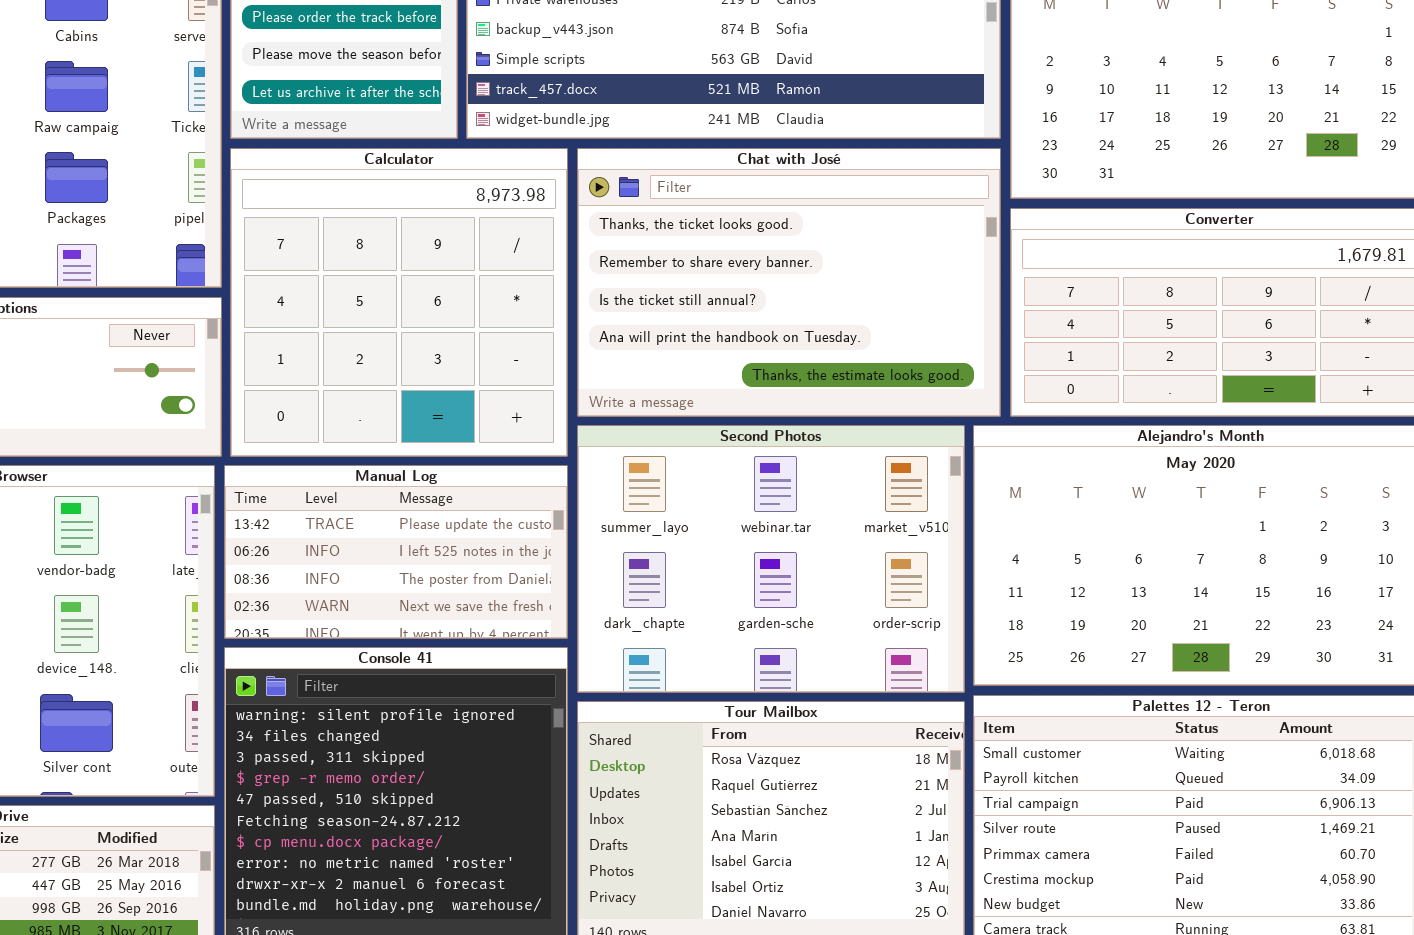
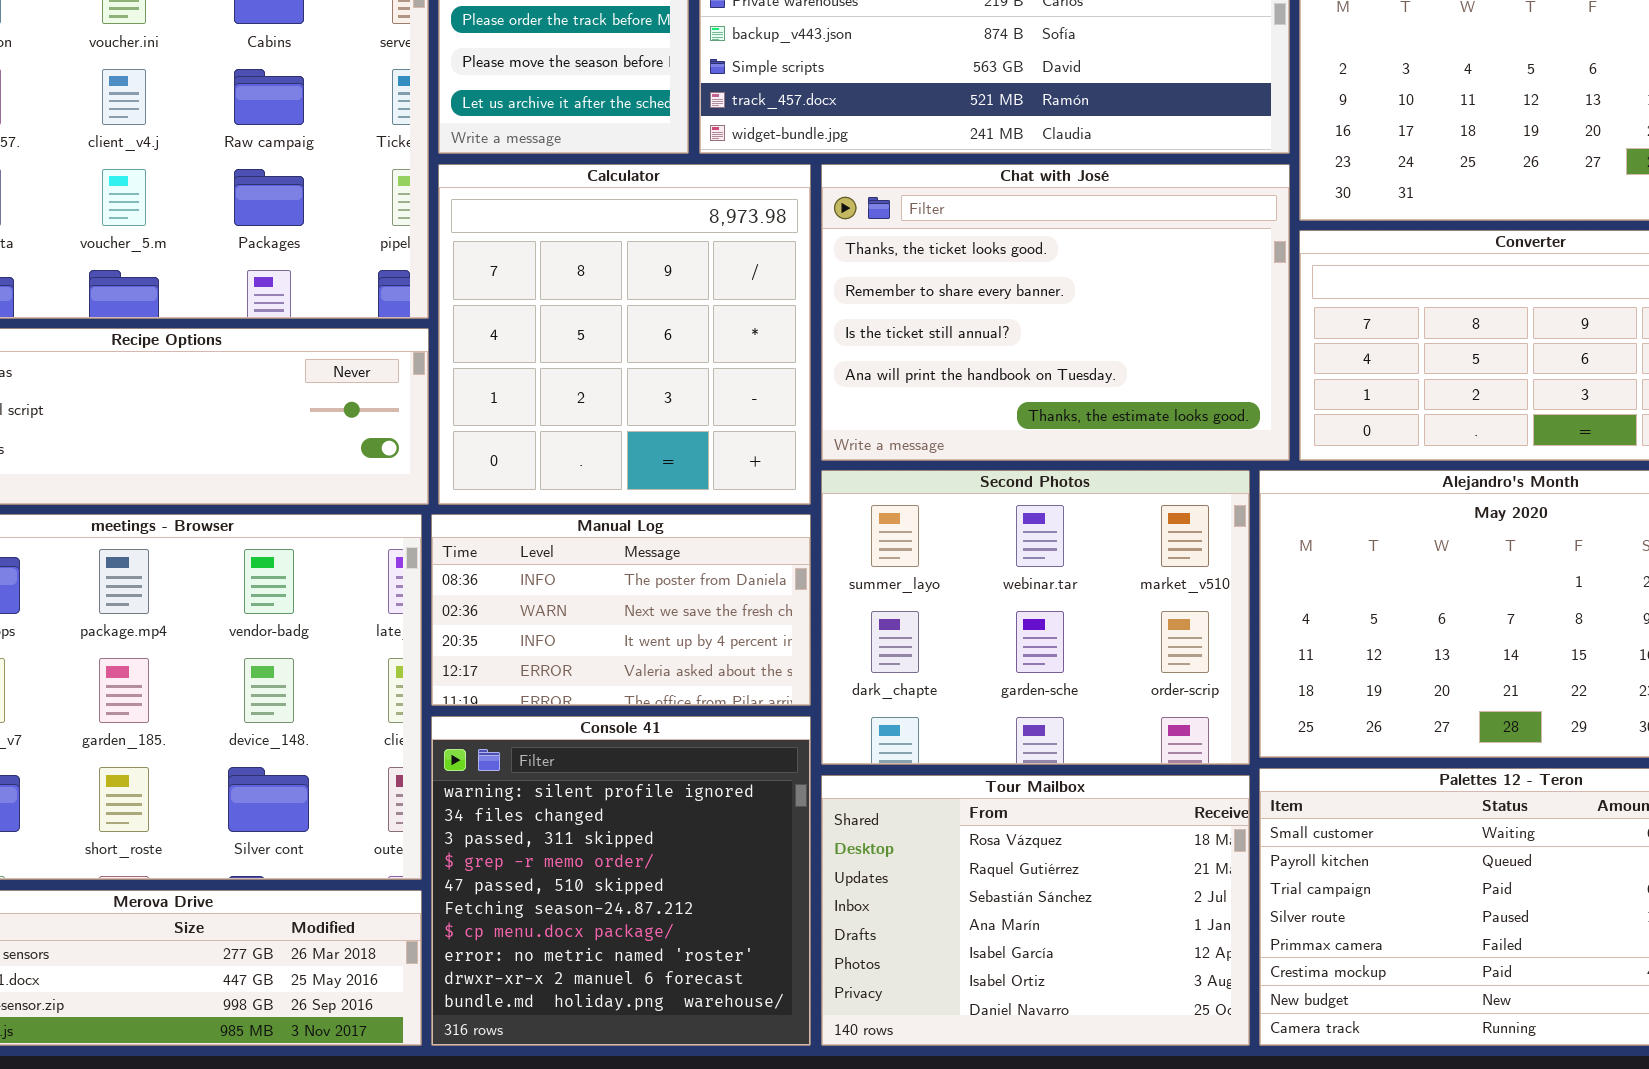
Manual Log: [224,465,568,639] -> [431,514,811,706], scrolled down 2 rows

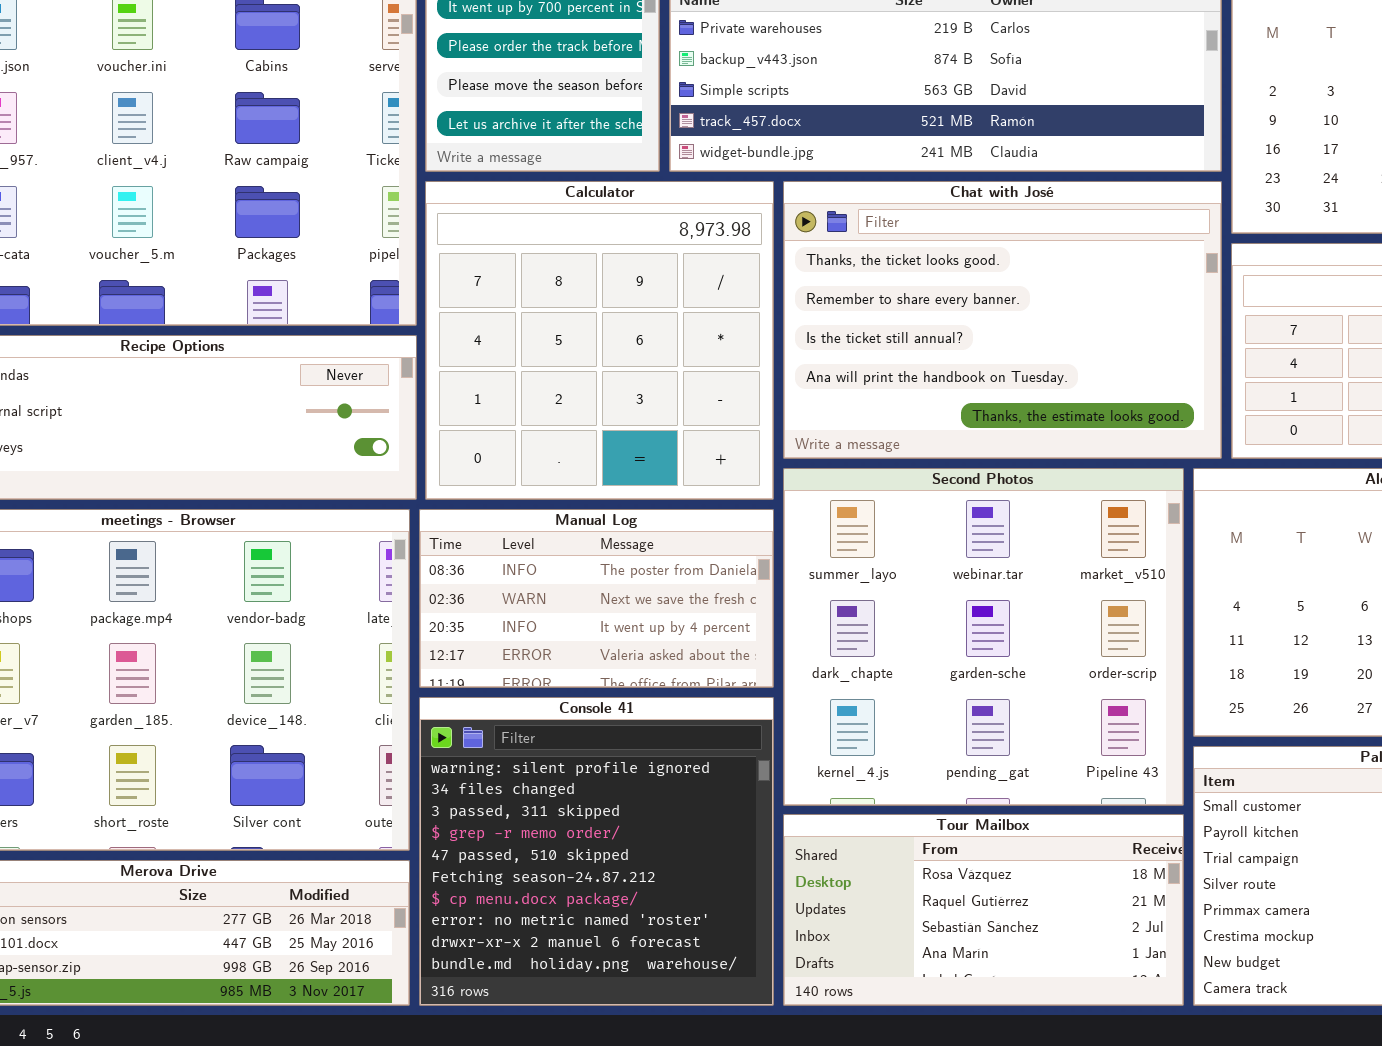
Second Photos: [821,470,1250,765] -> [783,468,1184,806], resized
Tour Mailbox: [821,775,1250,1046] -> [783,814,1184,1006], resized

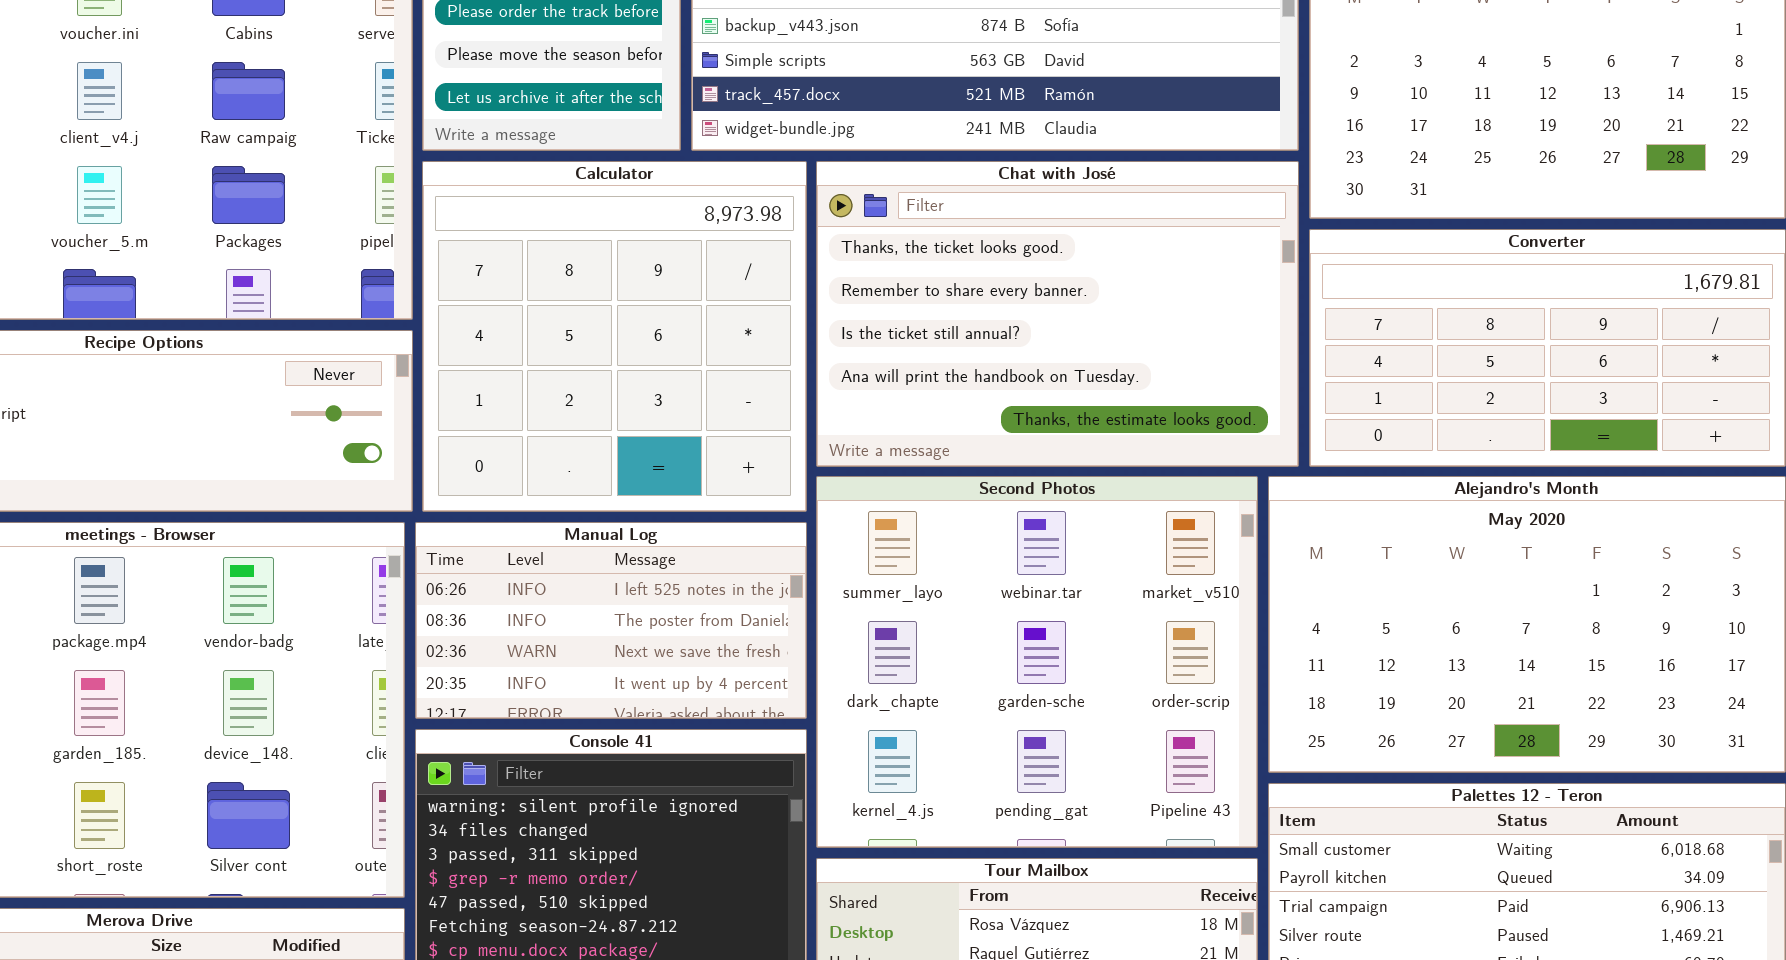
Manual Log: [419,509,774,688] -> [415,522,807,719], scrolled up 1 row

